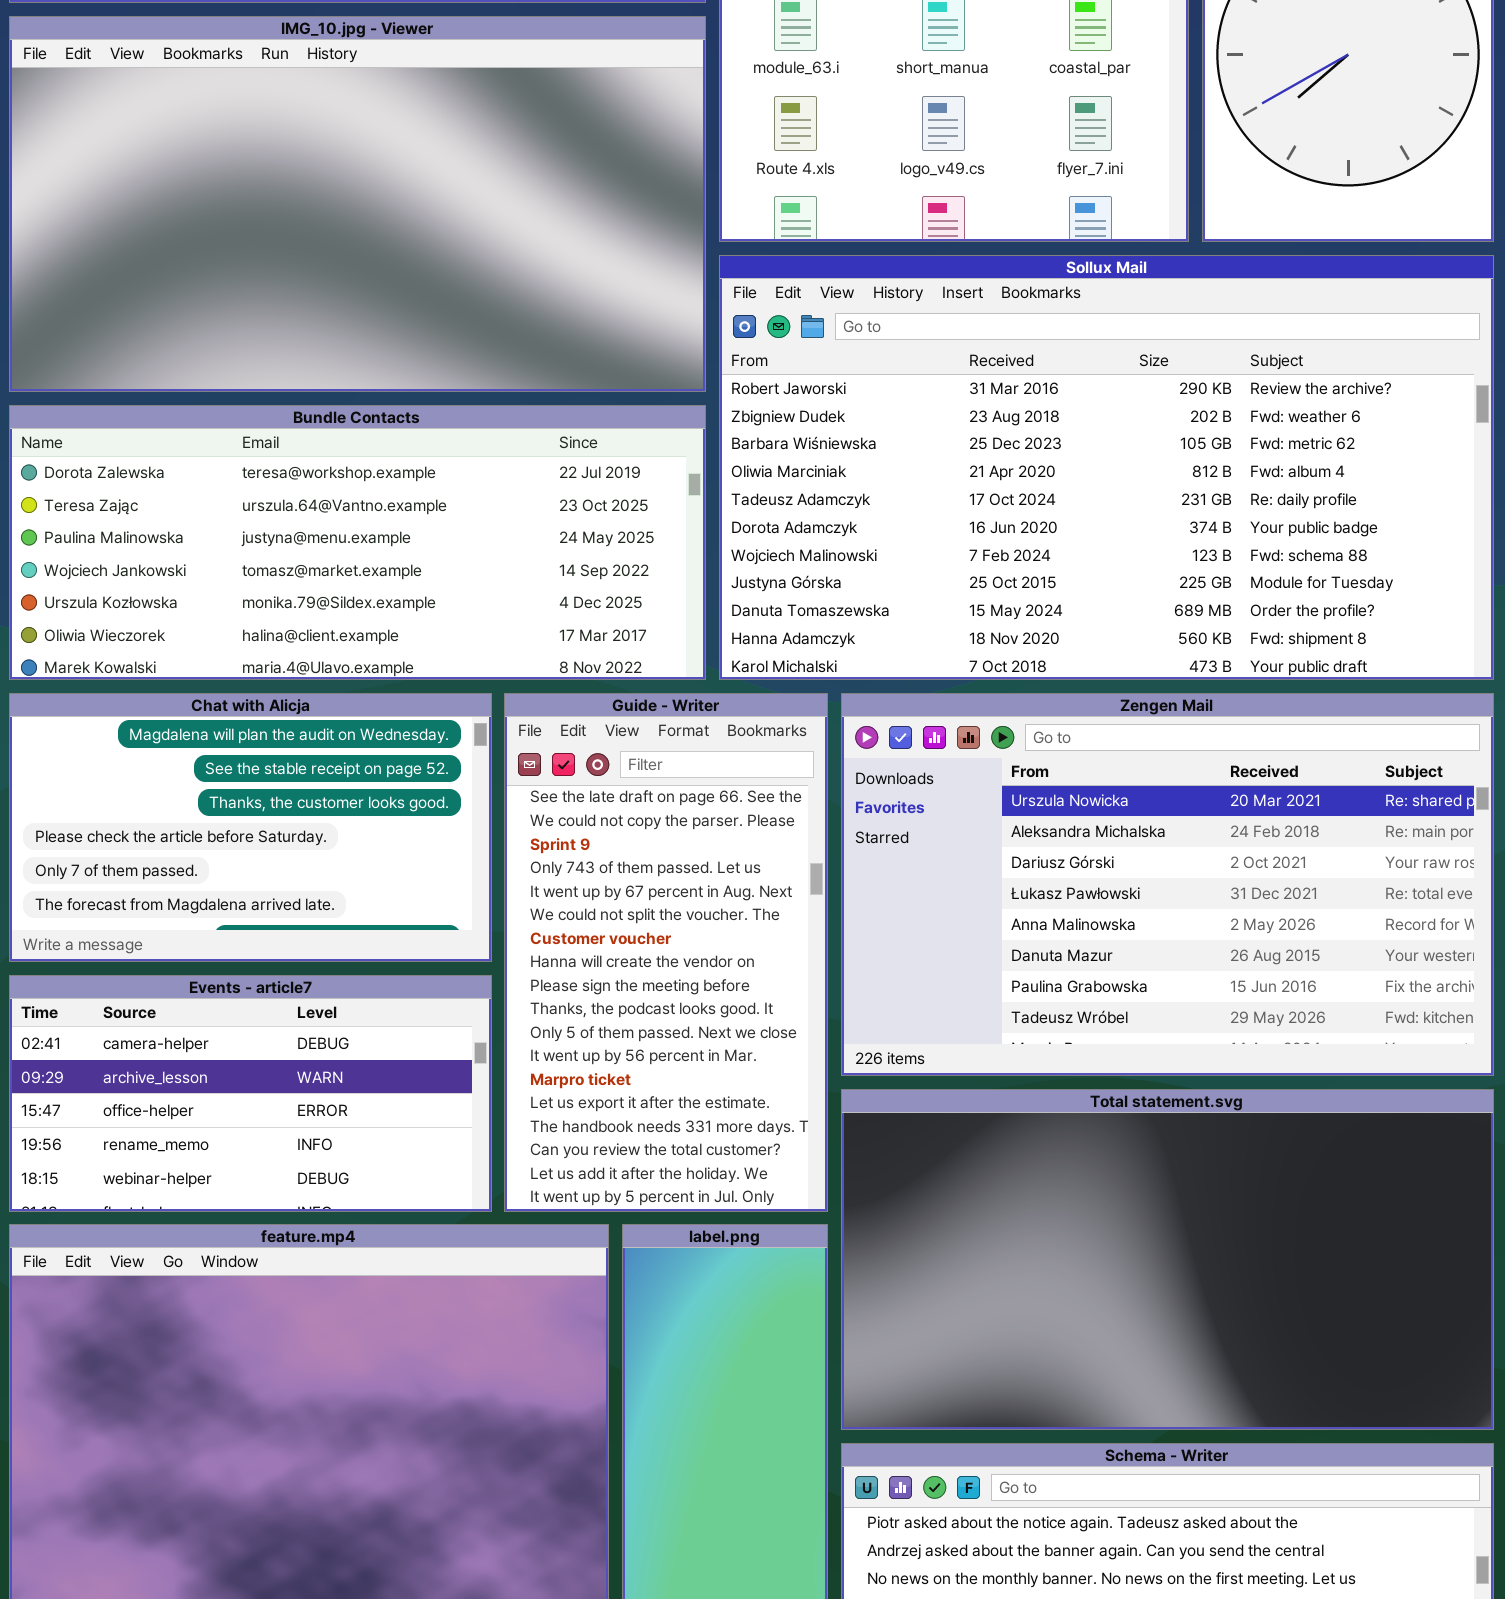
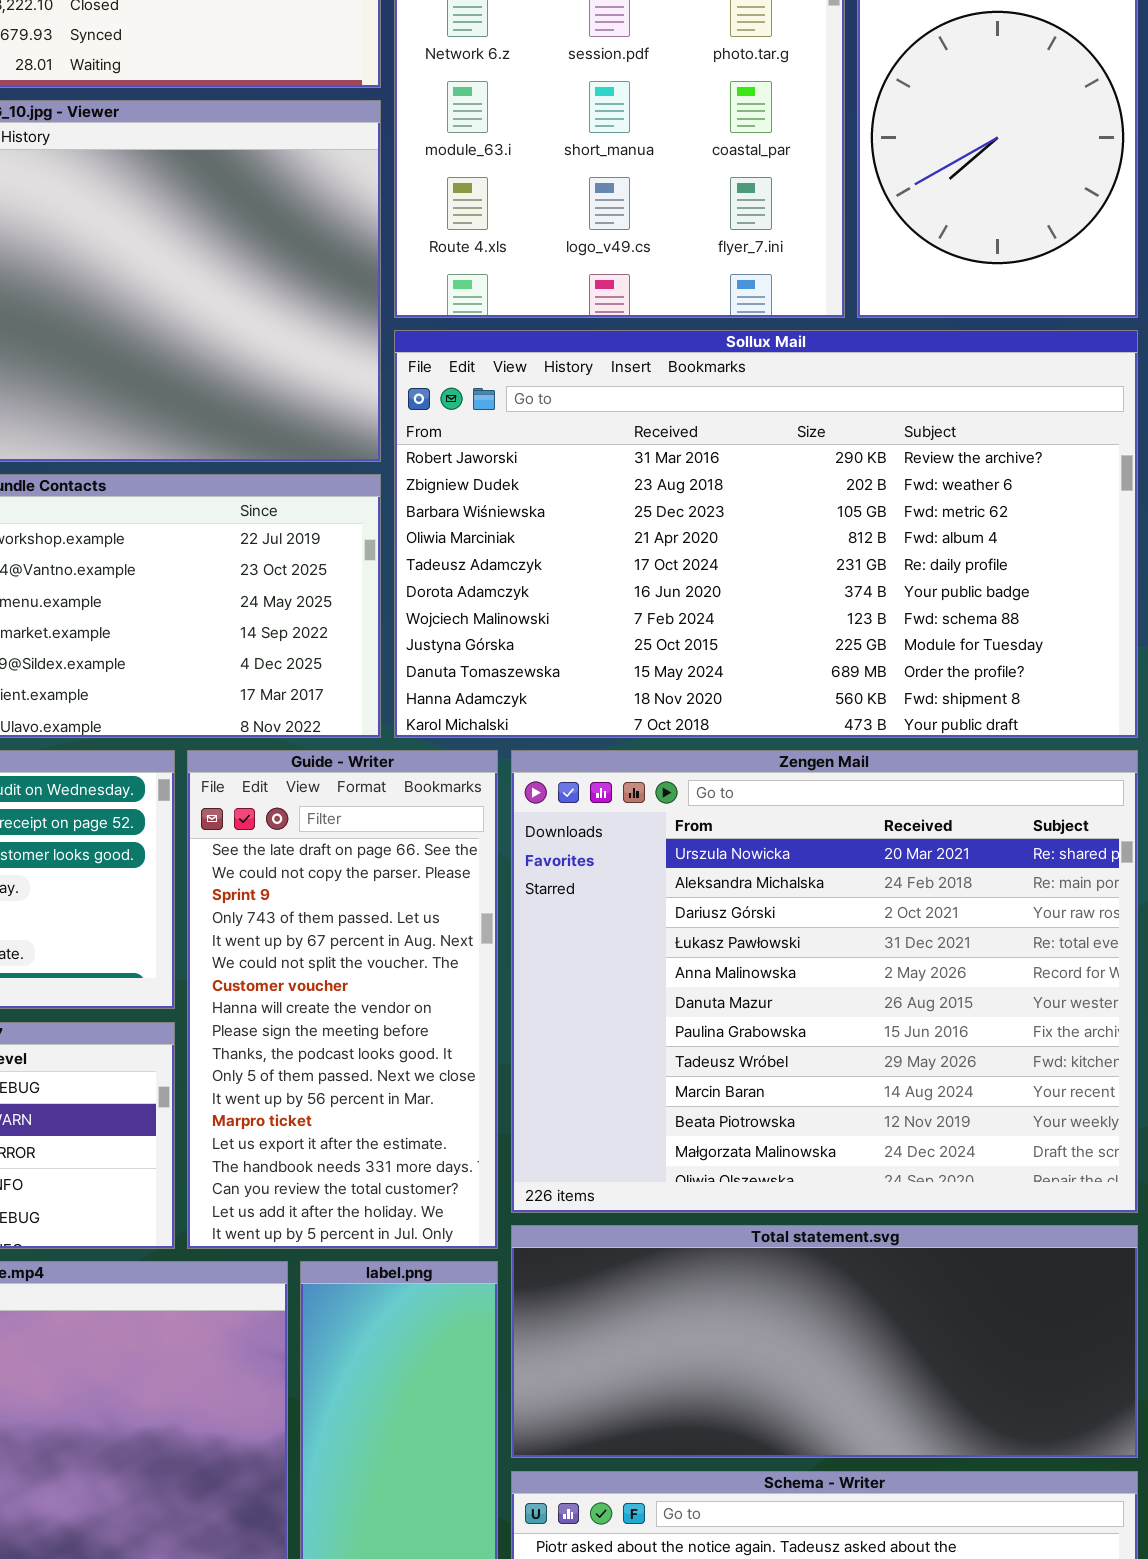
Zengen Mail: [841,693,1494,1076] -> [511,750,1138,1213], resized
Total statement.svg: [841,1089,1494,1430] -> [511,1225,1138,1458], resized

